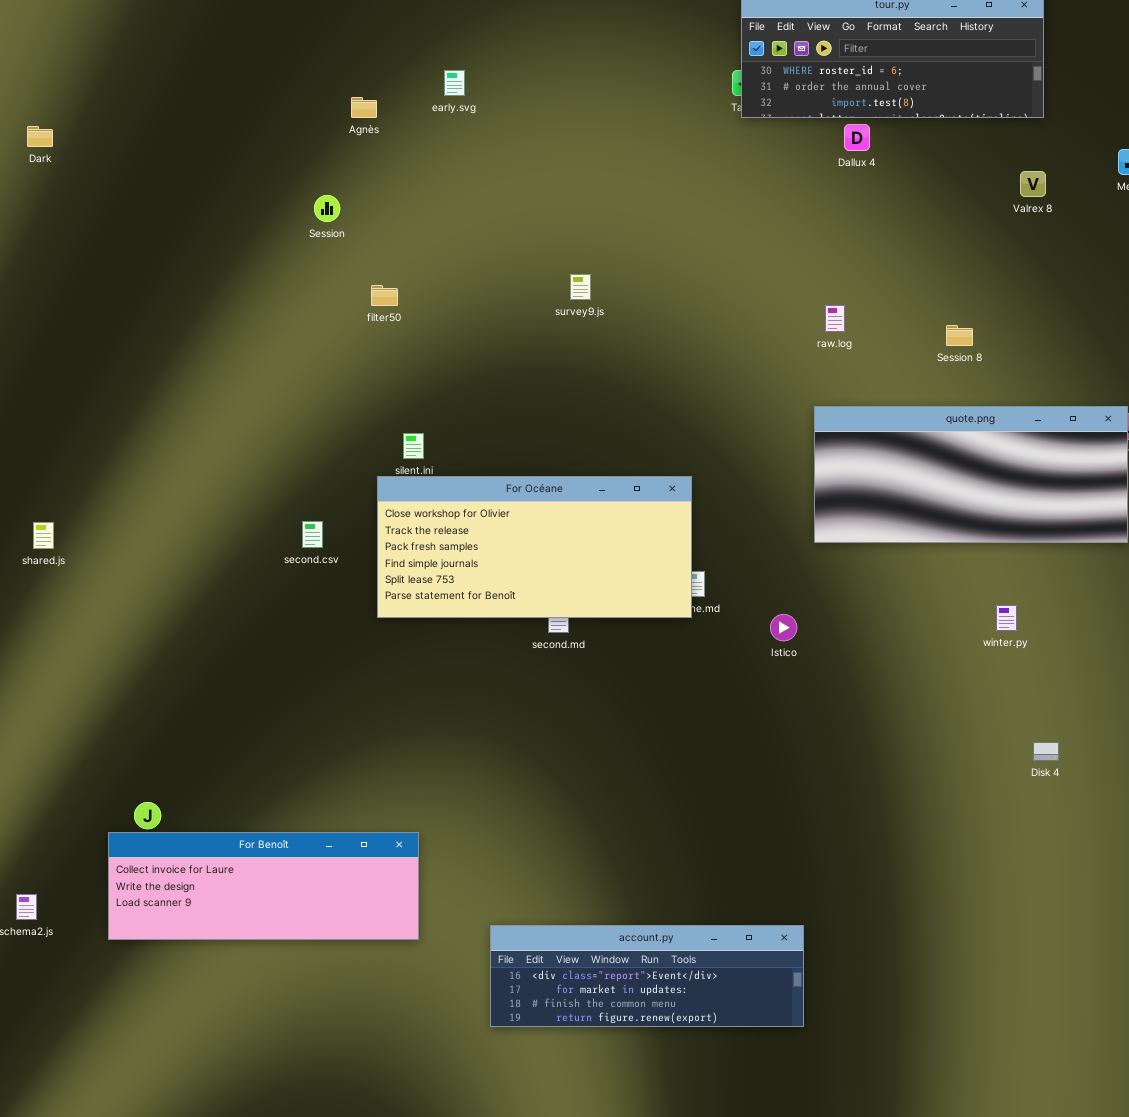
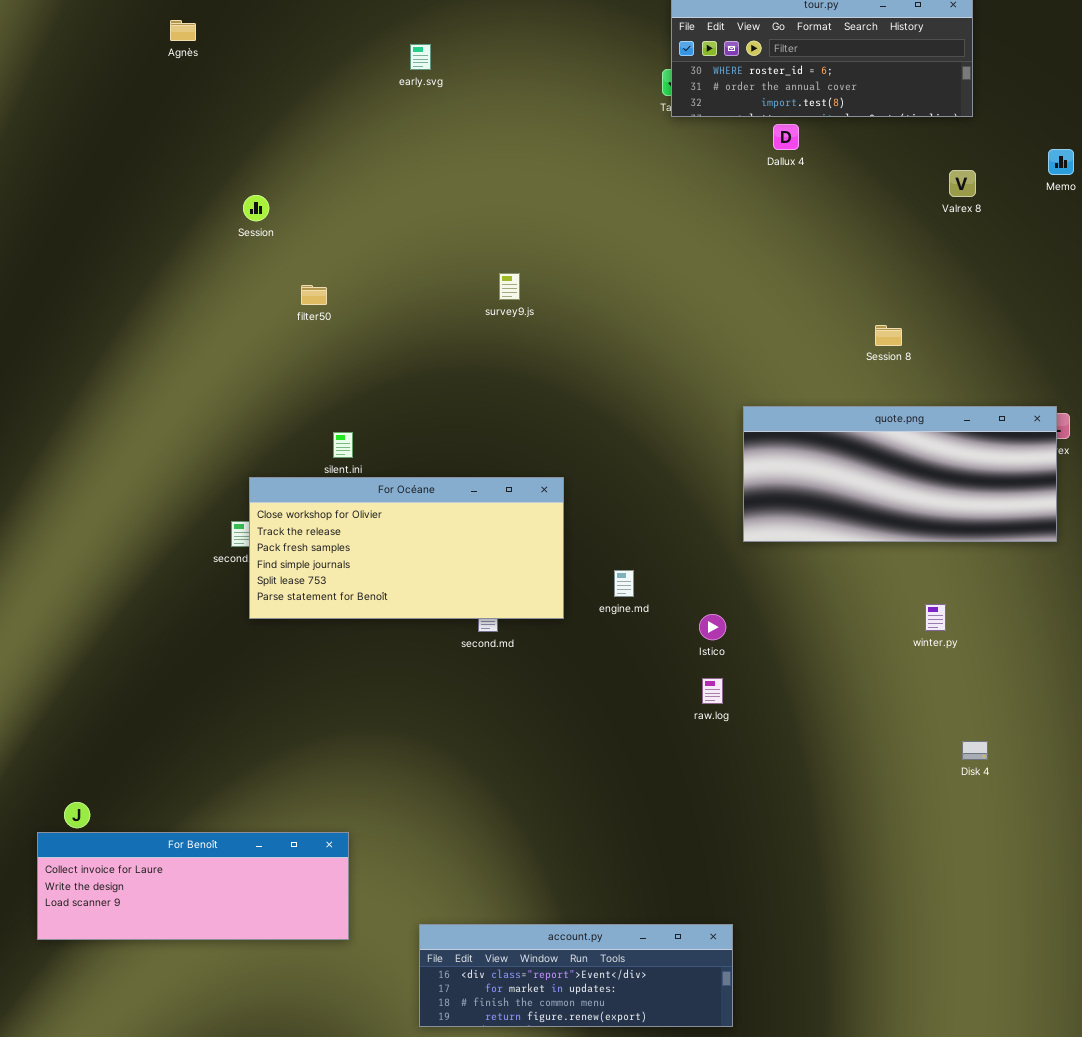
early.svg: [444,70,465,96] -> [410,44,431,70], moved
Agnès: [351,97,377,118] -> [170,20,196,41], moved
raw.log: [825,305,845,332] -> [702,678,723,704], moved
For Océane: [377,476,692,618] -> [249,477,564,619], moved

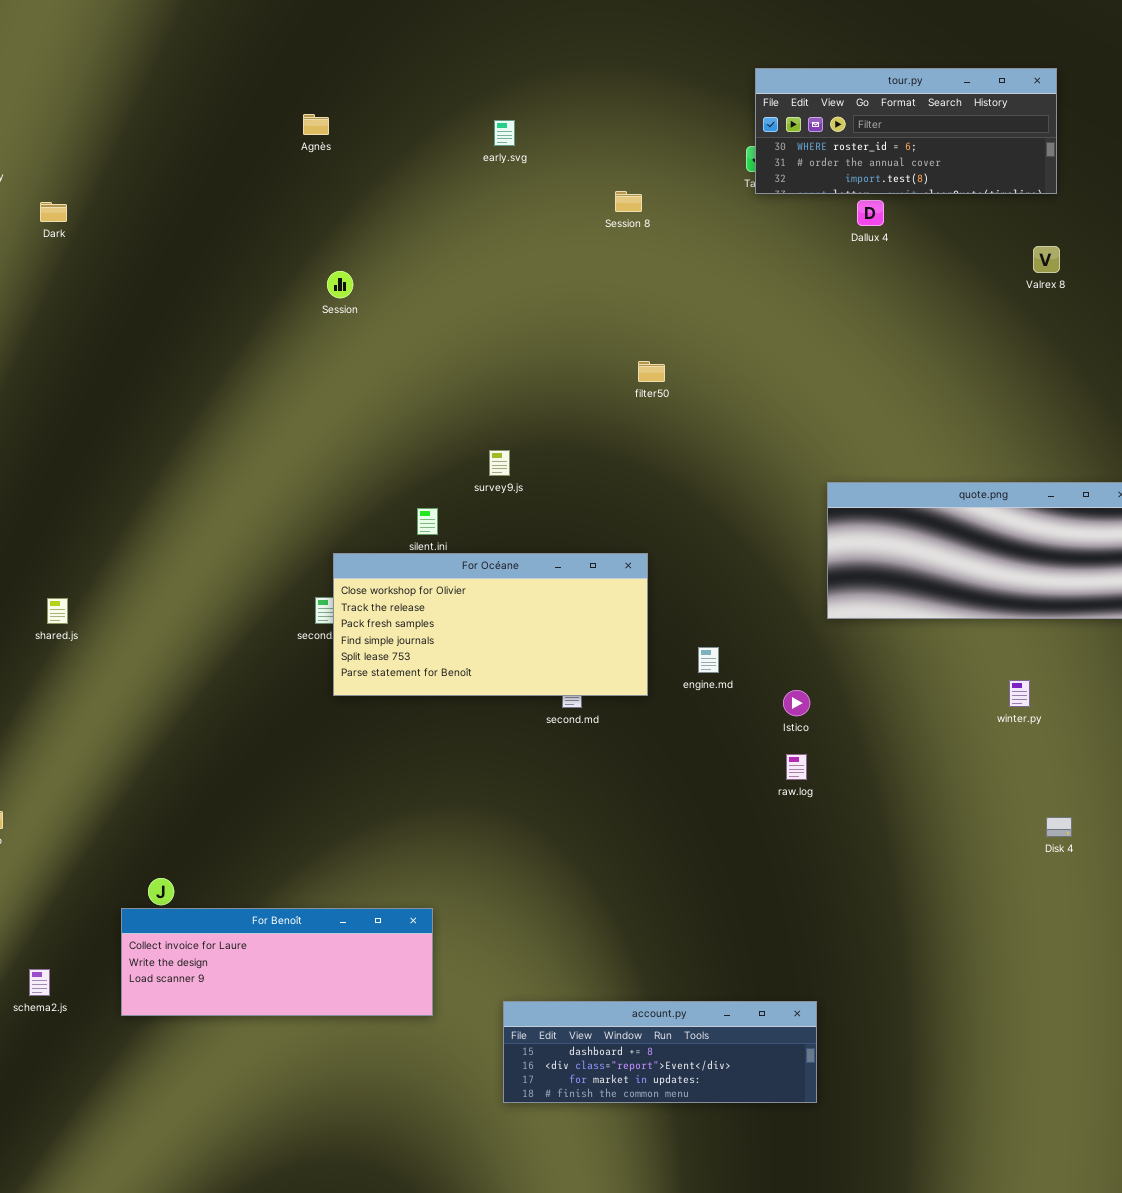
Agnès: [170,20,196,41] -> [303,114,329,135], moved
survey9.js: [499,273,520,300] -> [489,450,510,476], moved
filter50: [301,285,327,305] -> [638,361,665,382], moved
Session 8: [875,325,902,346] -> [615,191,642,212], moved
account.py: [419,924,733,1027] -> [503,1001,817,1103], scrolled up 1 row

